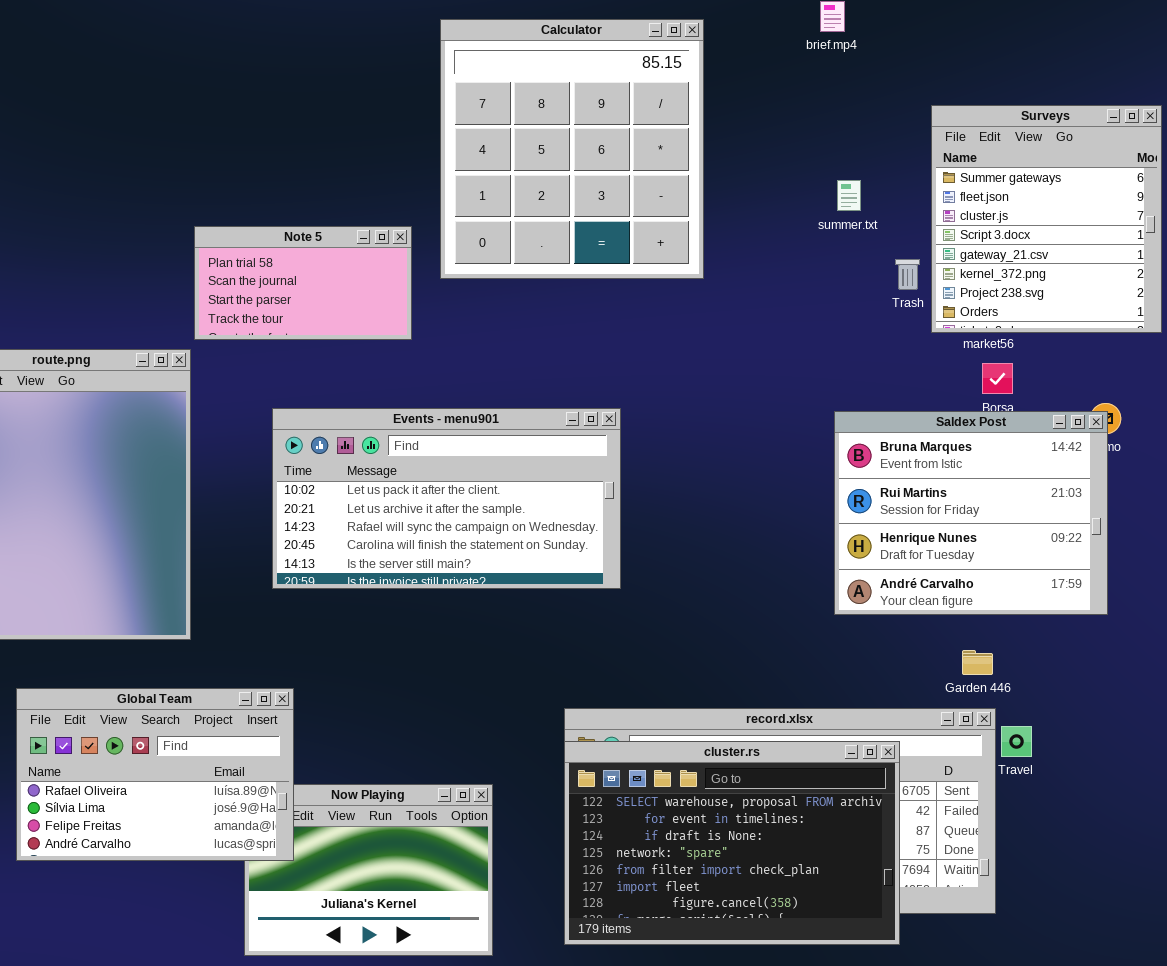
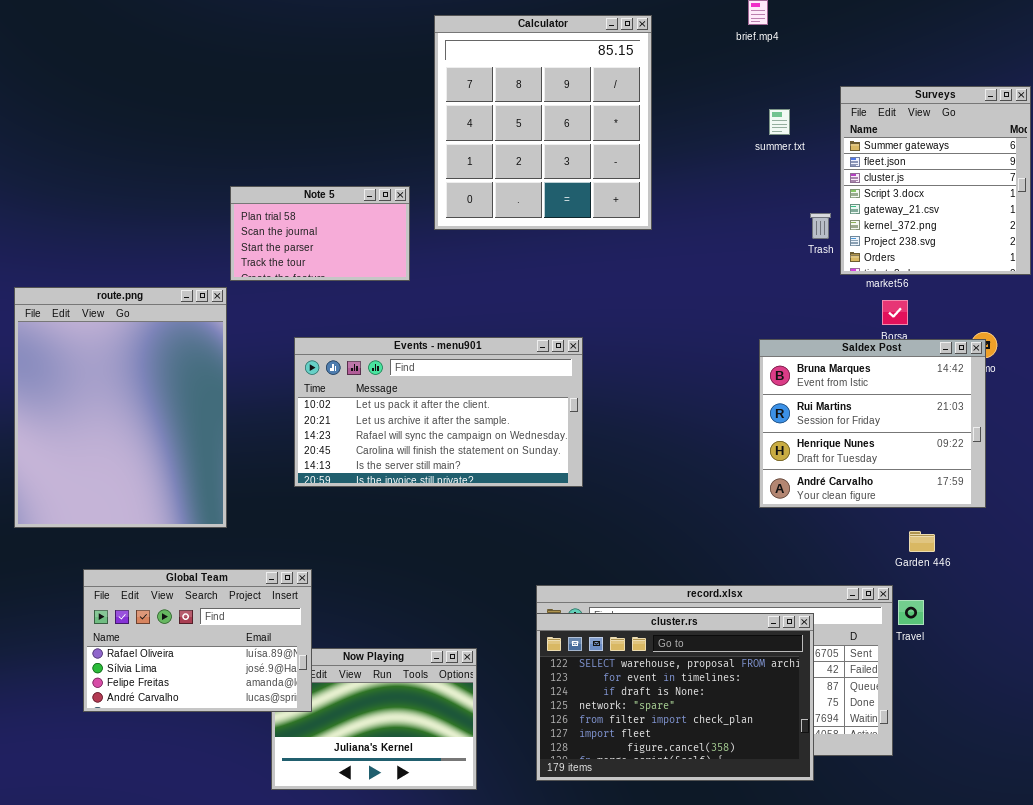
summer.txt: [837,180,861,211] -> [769,109,790,135], moved
Garden 446: [962,650,993,675] -> [909,531,935,552], moved

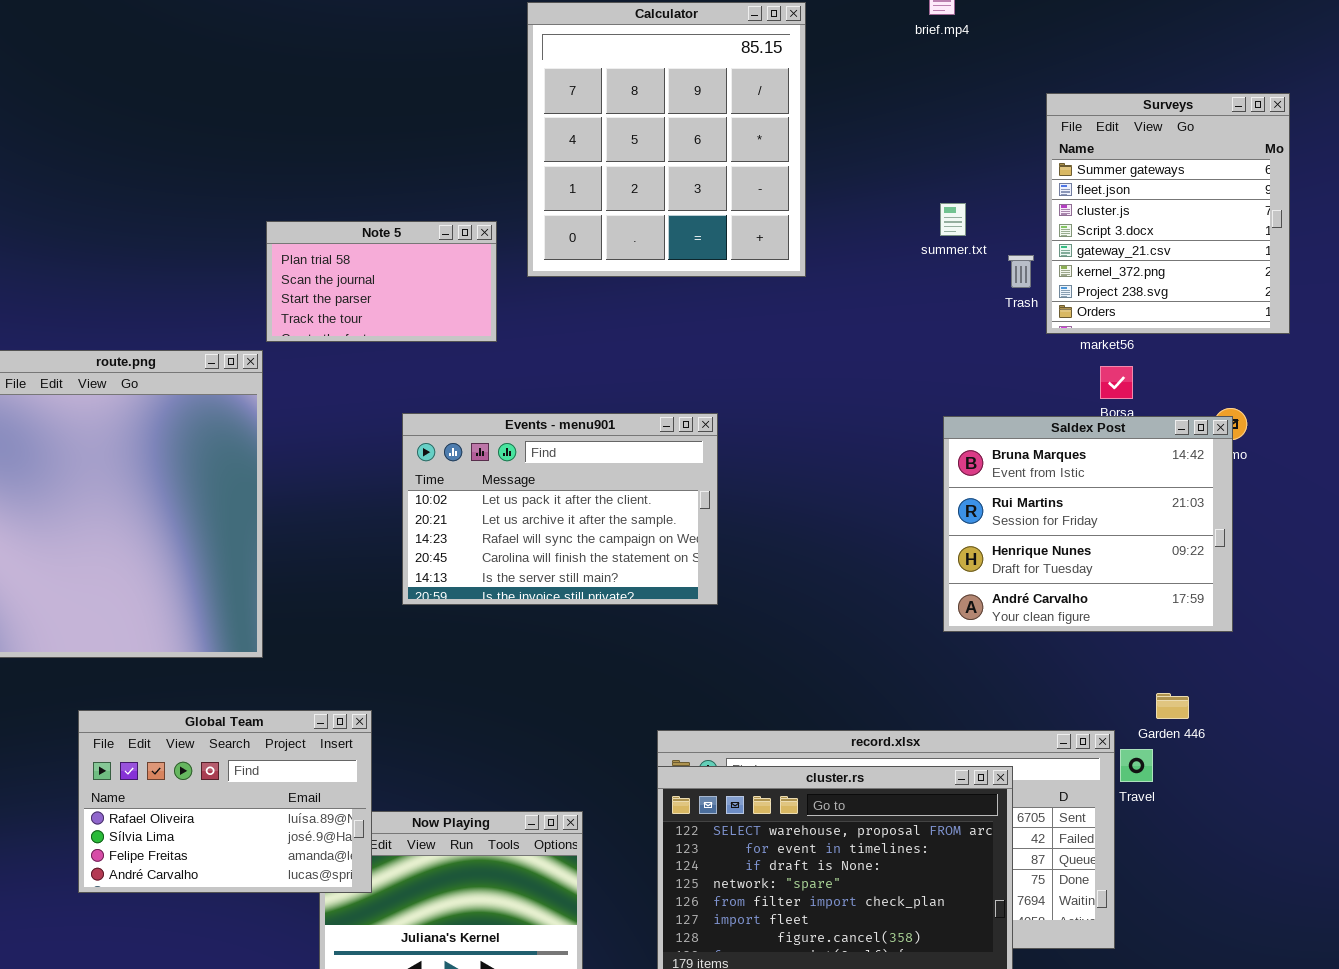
summer.txt: [769,109,790,135] -> [940,203,966,236], moved
Events - menu901: [294,337,583,487] -> [402,413,718,605], resized
Garden 446: [909,531,935,552] -> [1156,693,1189,719], moved

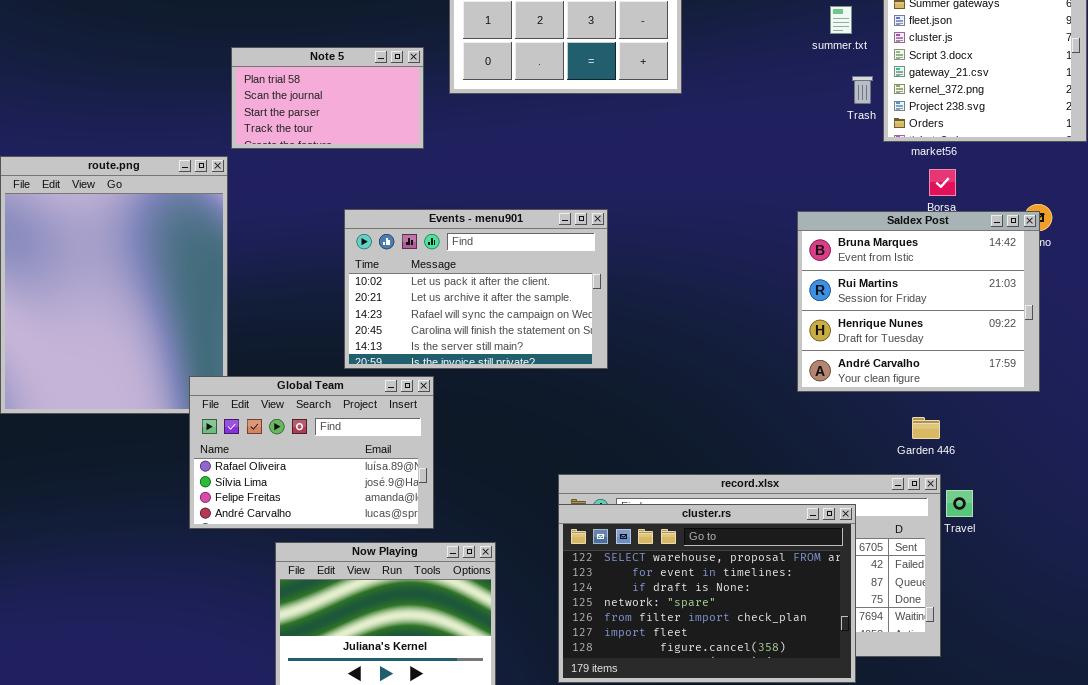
summer.txt: [940,203,966,236] -> [830,6,852,34], moved
Garden 446: [1156,693,1189,719] -> [912,417,940,439], moved
Global Team: [78,710,372,893] -> [189,376,434,529], moved

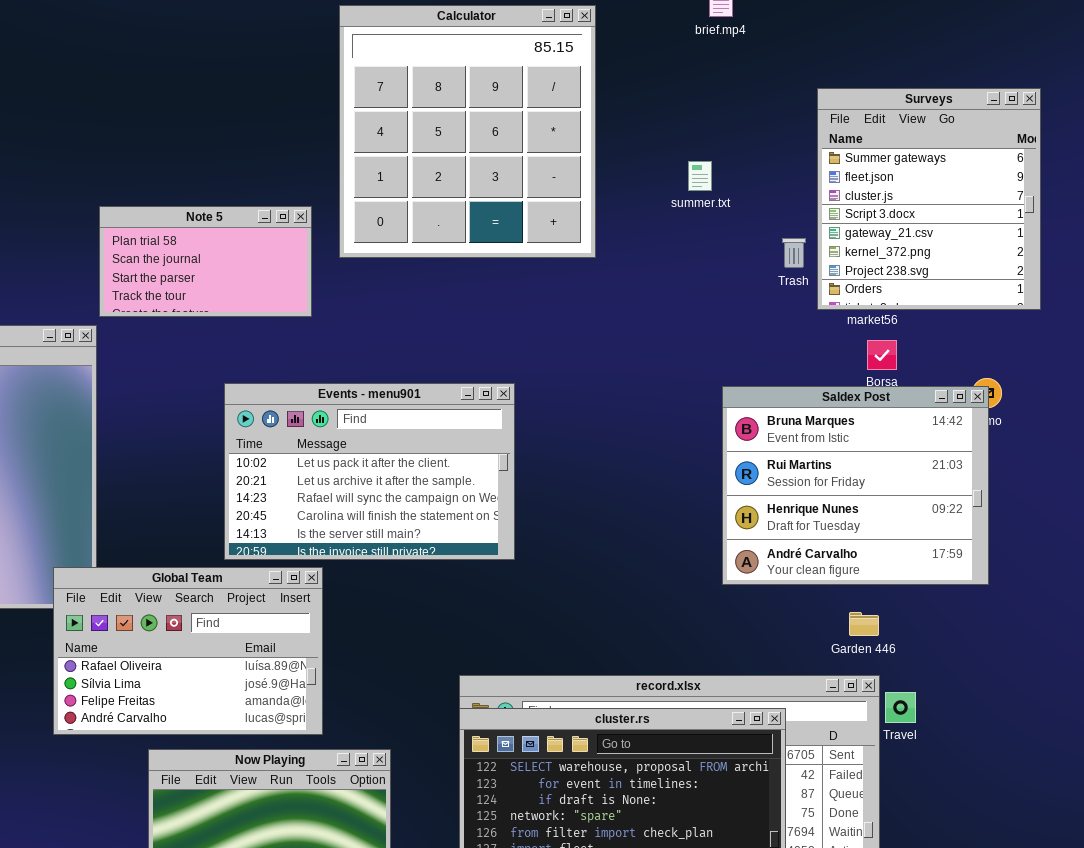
summer.txt: [830,6,852,34] -> [688,161,712,191], moved

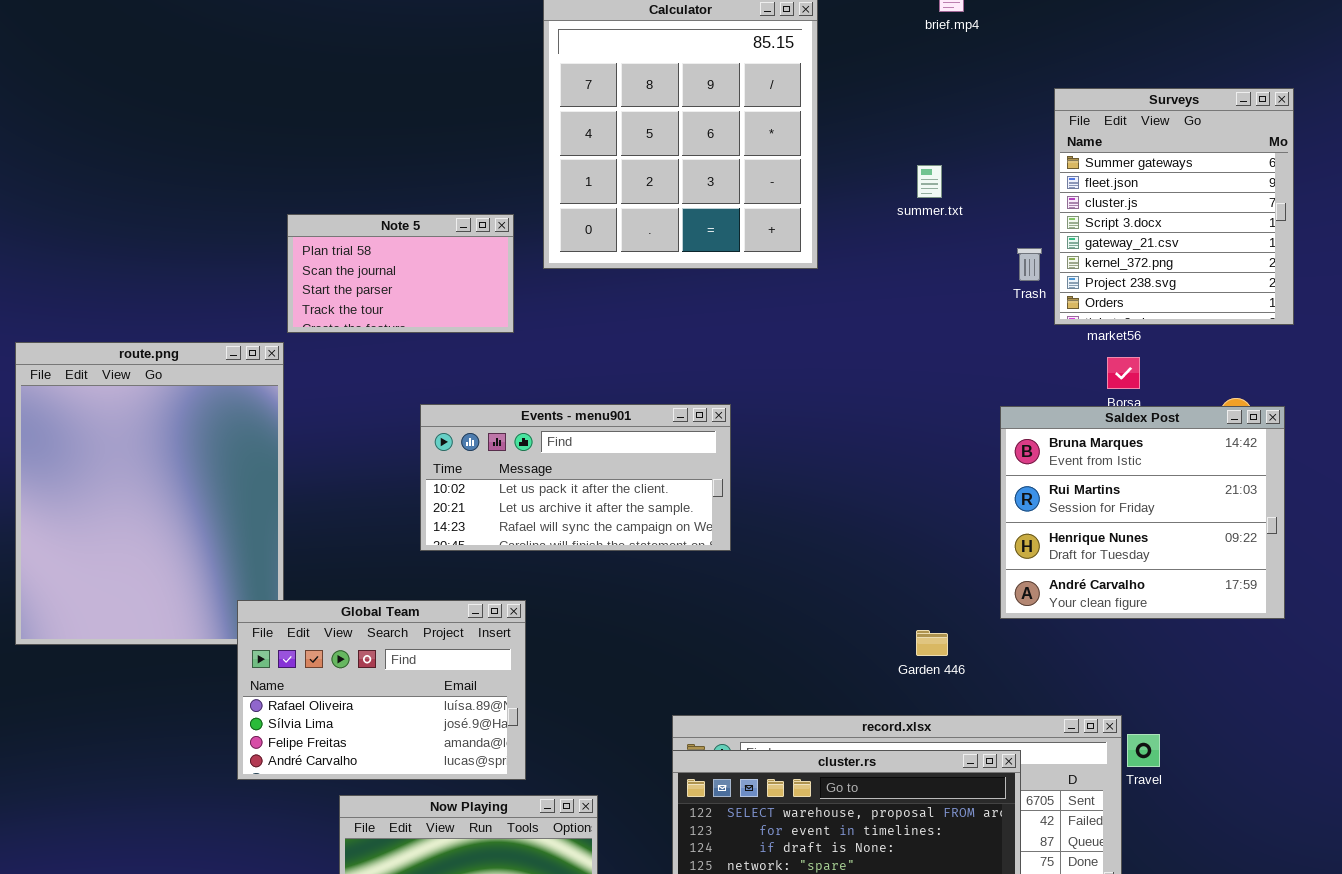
Events - menu901: [224,383,515,560] -> [420,404,731,551], resized
Saldex Post: [722,386,989,585] -> [1000,406,1285,619], moved
Garden 446: [849,612,879,636] -> [916,630,948,656], moved

